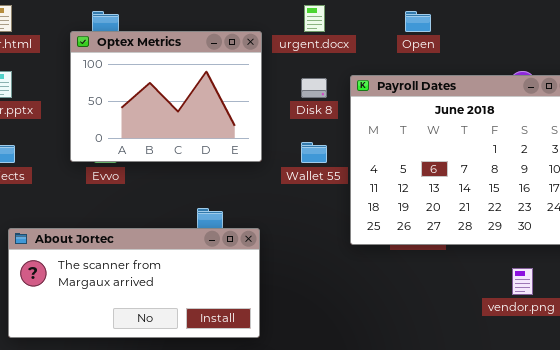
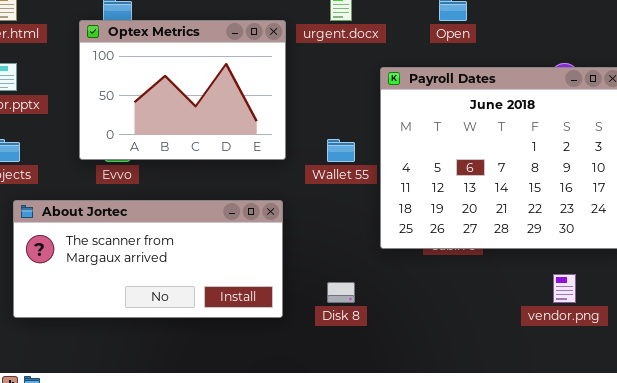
Disk 8: [301,78,327,98] -> [327,282,355,303], moved
About Jortec: [8,228,260,338] -> [13,200,283,318], moved

